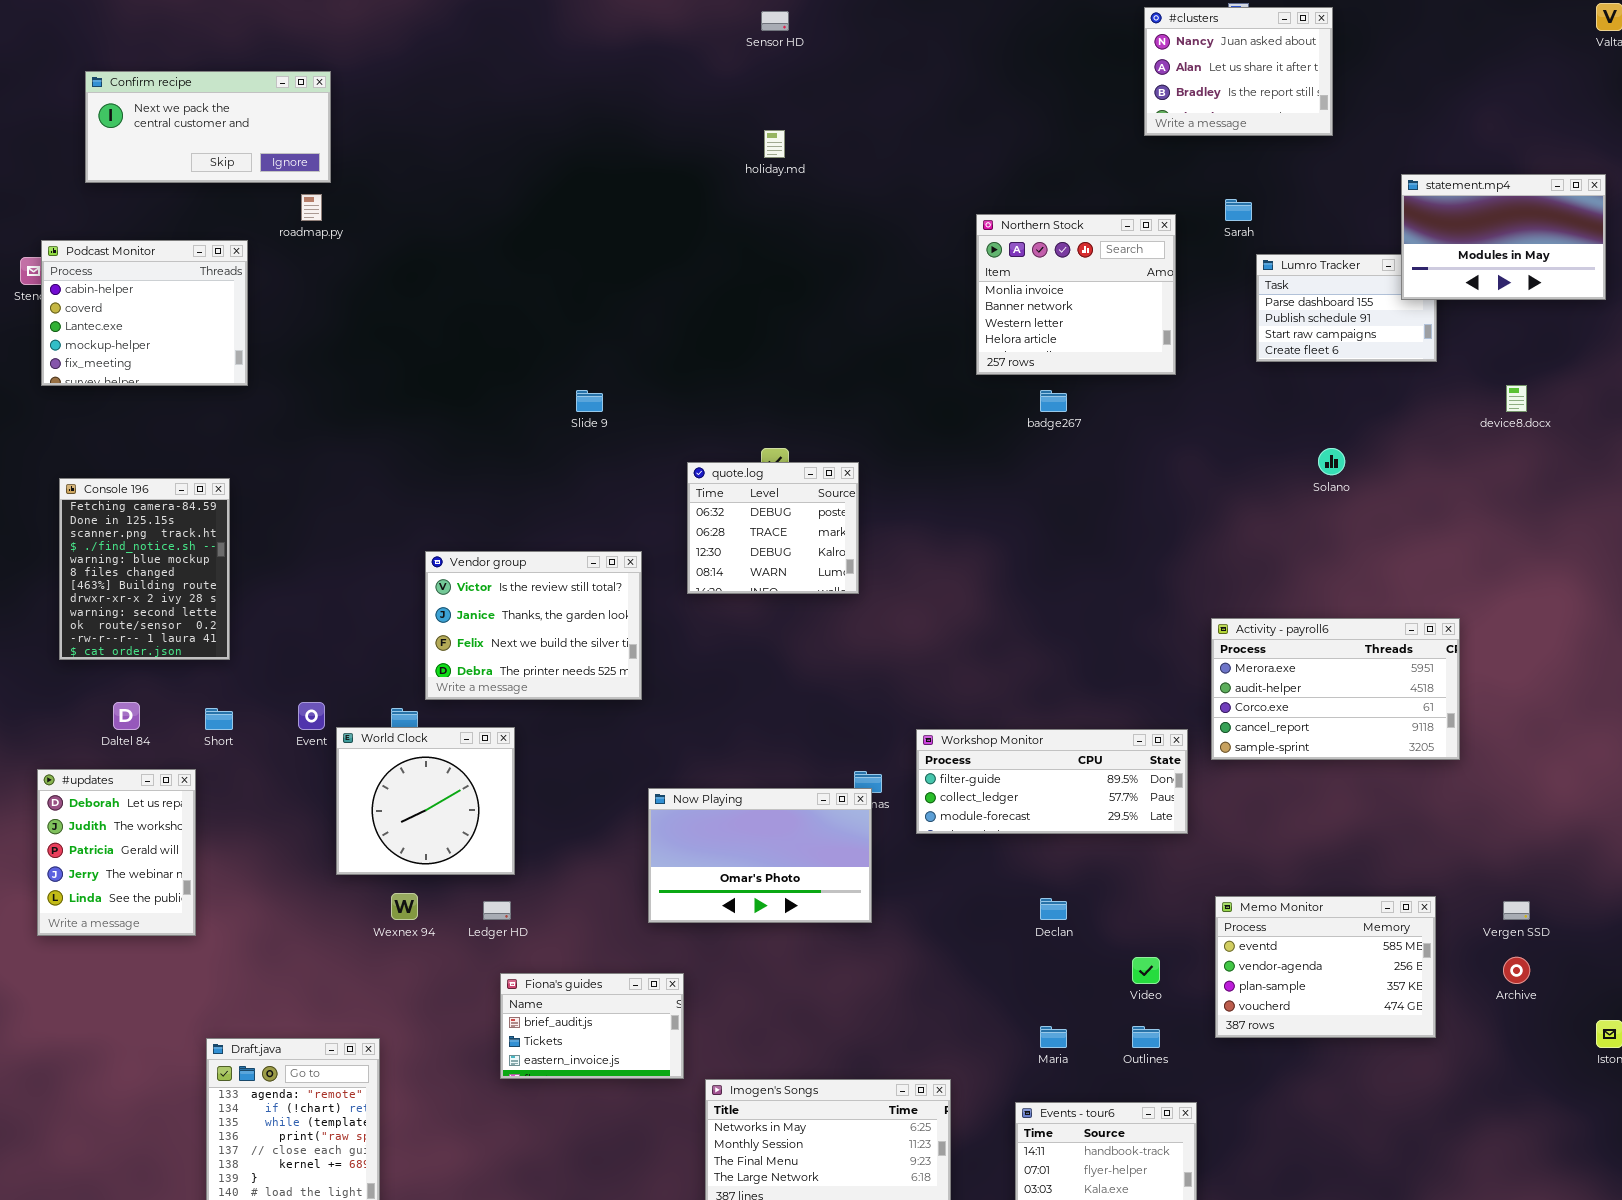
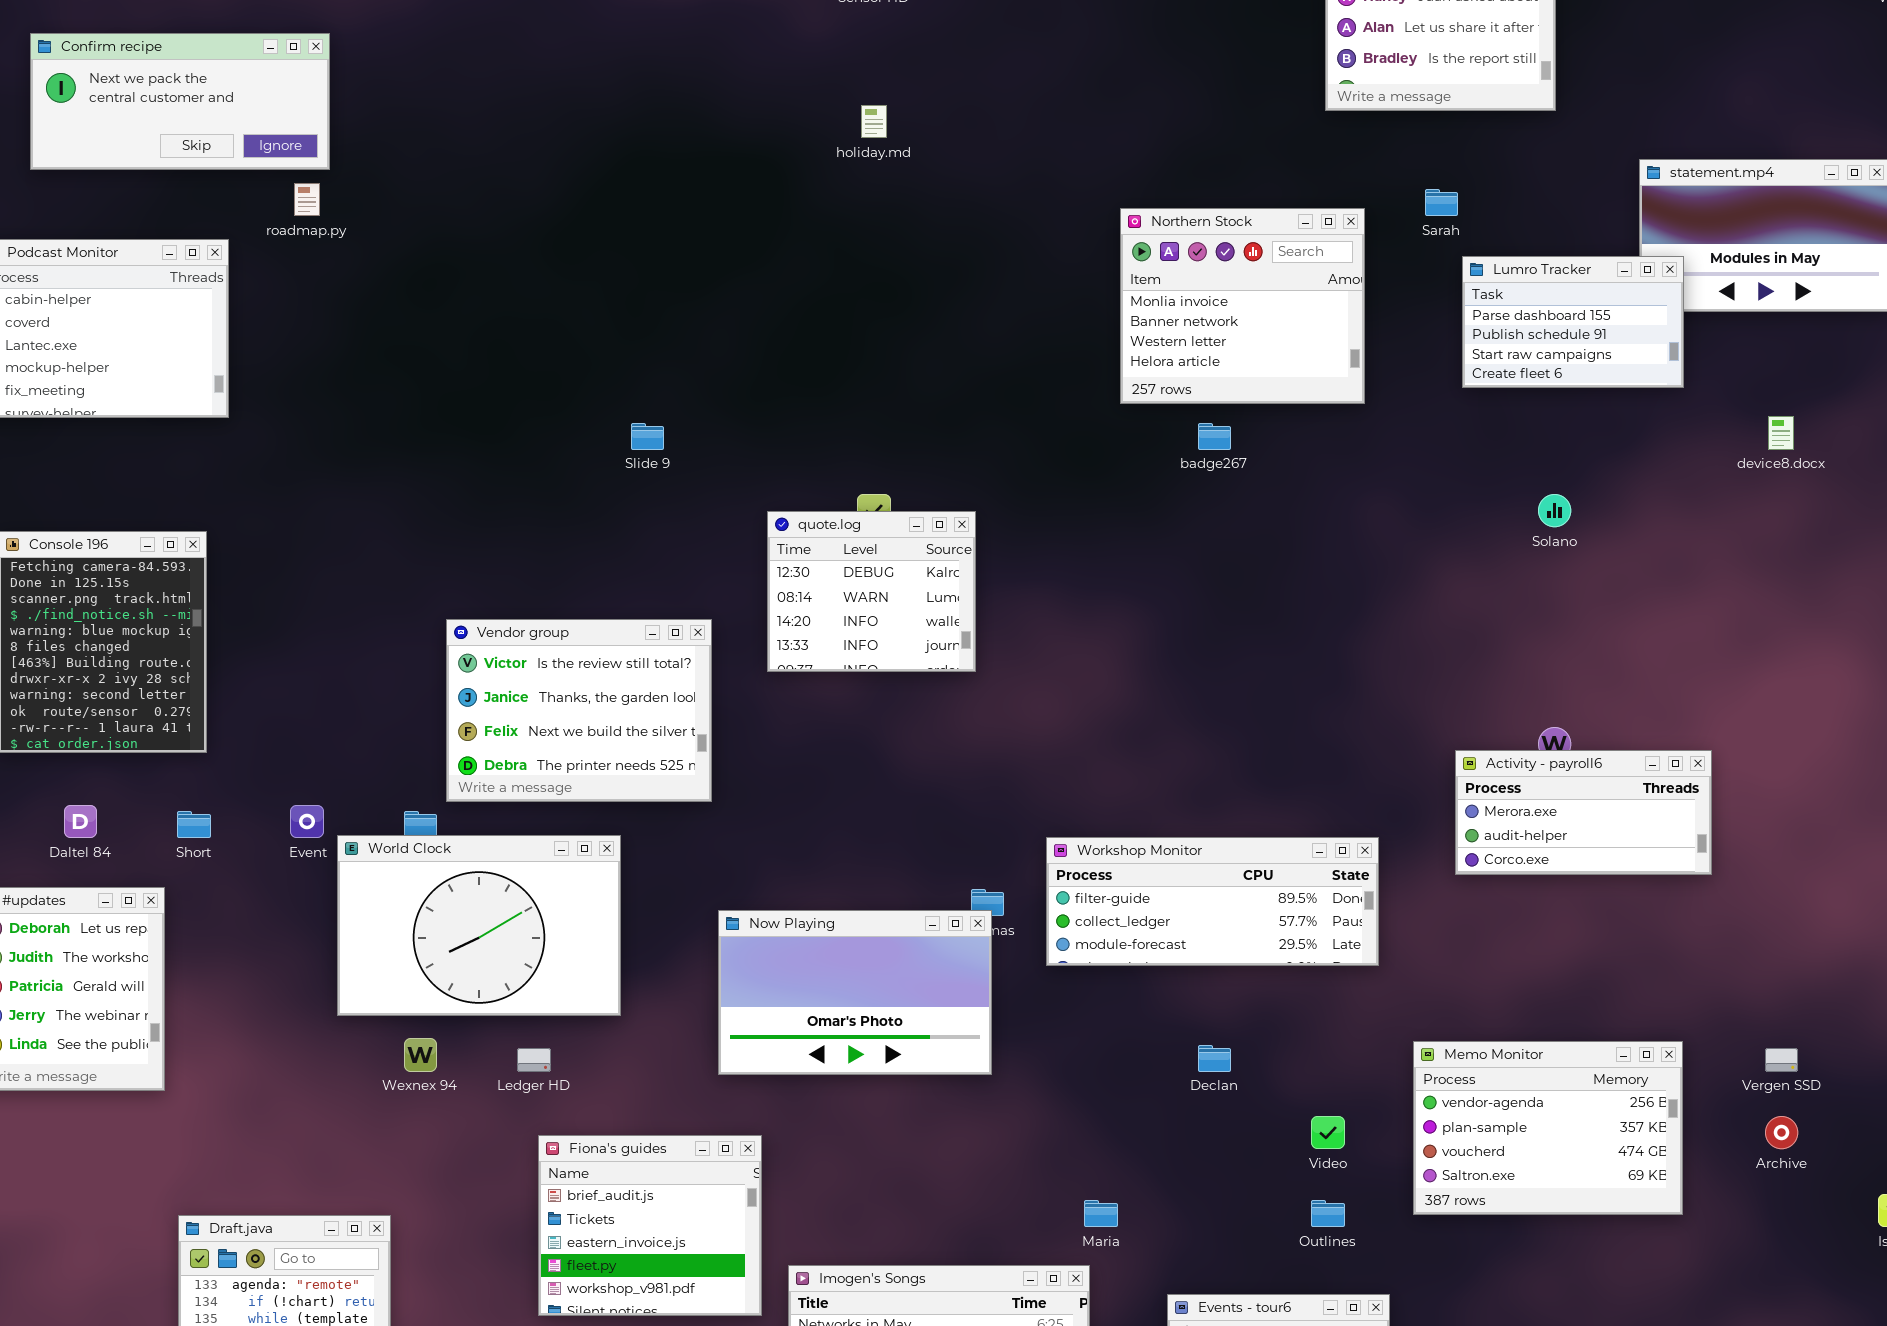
Lumro Tracker: [1256,254,1437,362] -> [1462,256,1684,388], raised
quote.log: [687,462,859,594] -> [767,511,976,672], scrolled down 2 rows
Activity - payroll6: [1211,618,1460,760] -> [1455,750,1712,875], resized
World Clock: [336,727,515,875] -> [337,835,621,1016], resized
Memo Monitor: [1215,896,1436,1038] -> [1413,1041,1683,1215], scrolled down 1 row
Fiona's guides: [500,973,684,1079] -> [538,1135,762,1316], resized
Maria: [1040,1026,1067,1048] -> [1084,1200,1118,1227], moved

